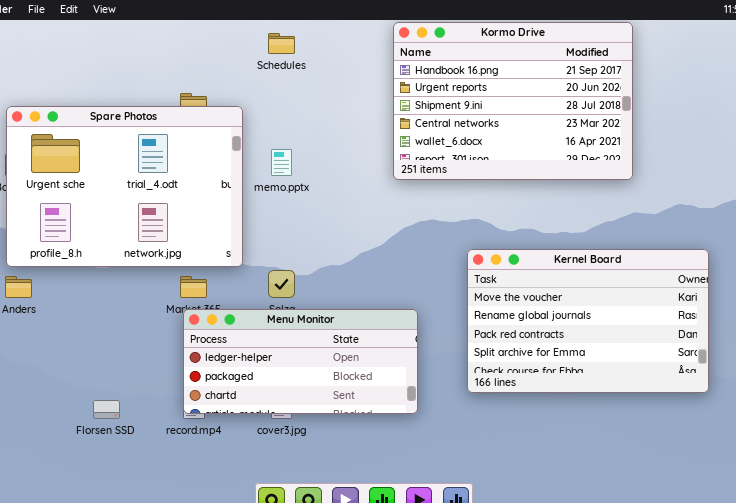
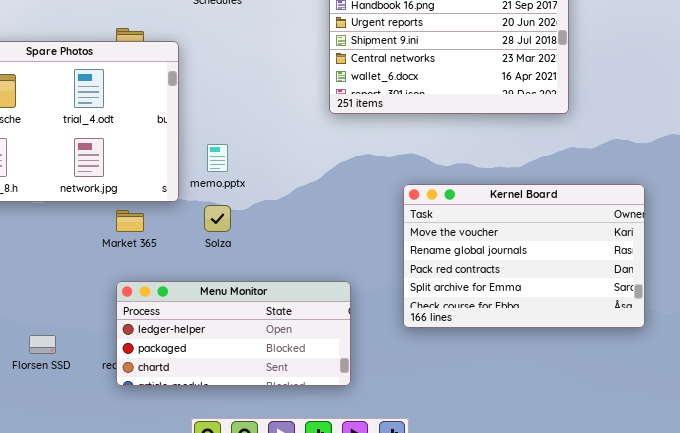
memo.pptx: [271,149,292,176] -> [207,144,228,172], moved
Menu Monitor: [183,309,418,414] -> [116,281,351,386], moved

